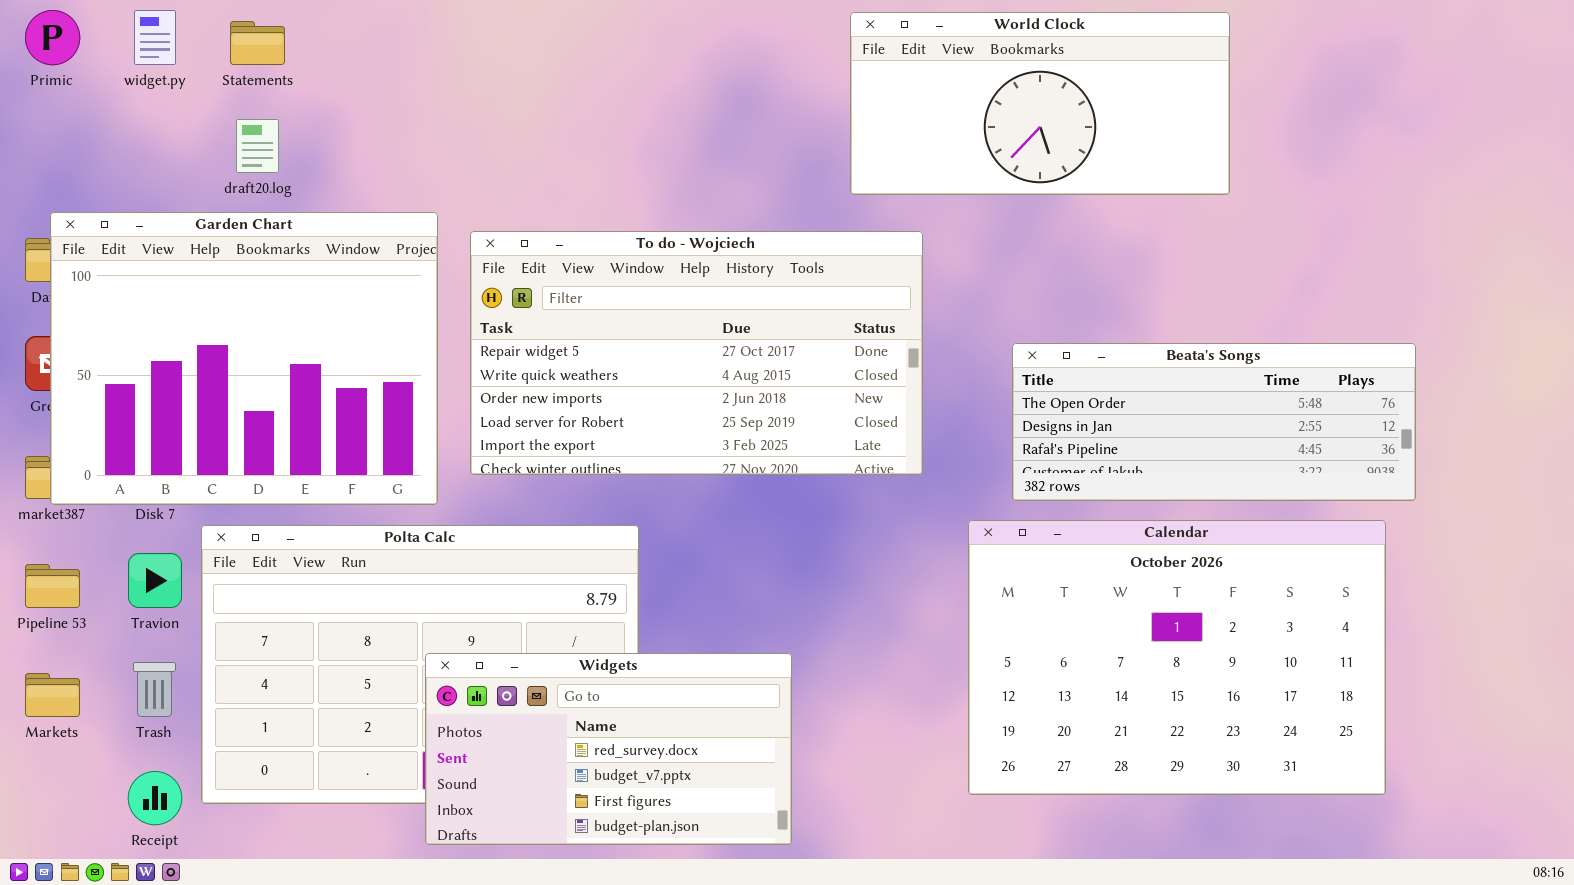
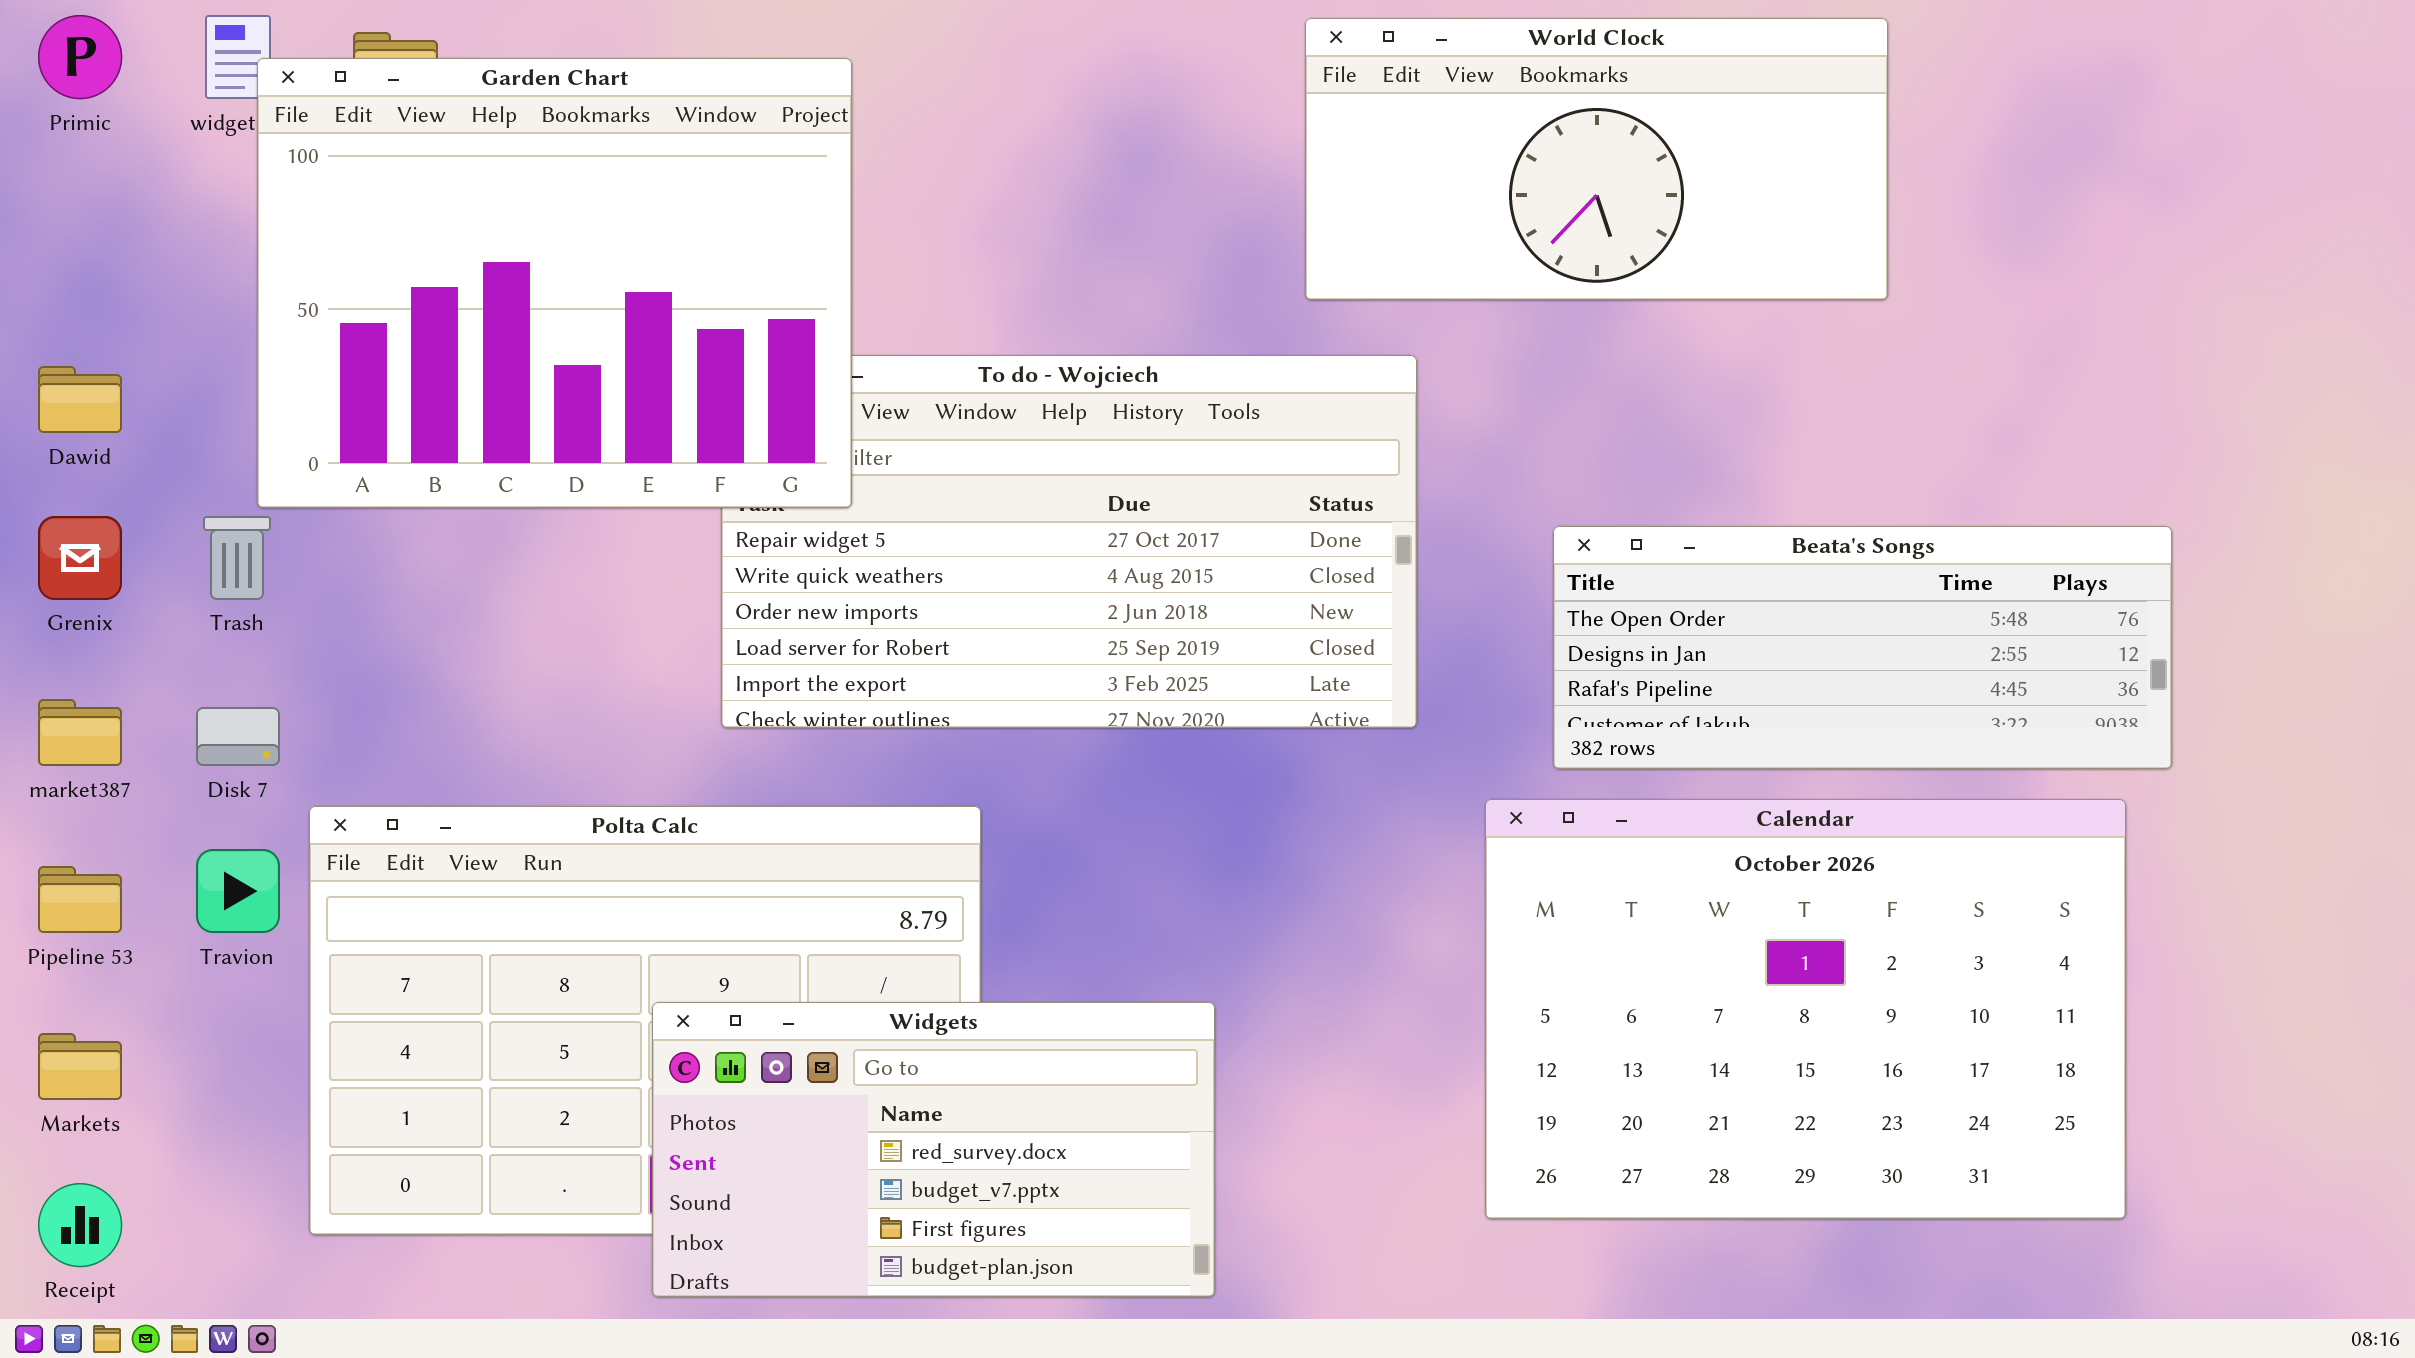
Garden Chart: [50,212,438,505] -> [257,58,852,508], moved
Trash: [133,662,176,717] -> [203,516,271,600], moved
Receipt: [128,771,182,825] -> [38,1183,122,1267], moved

